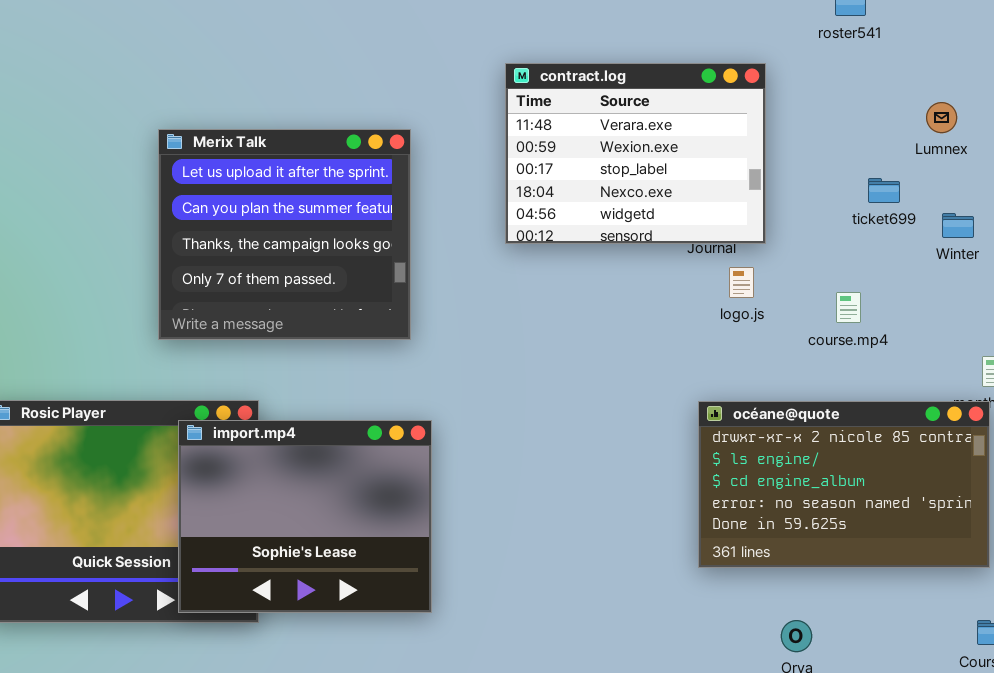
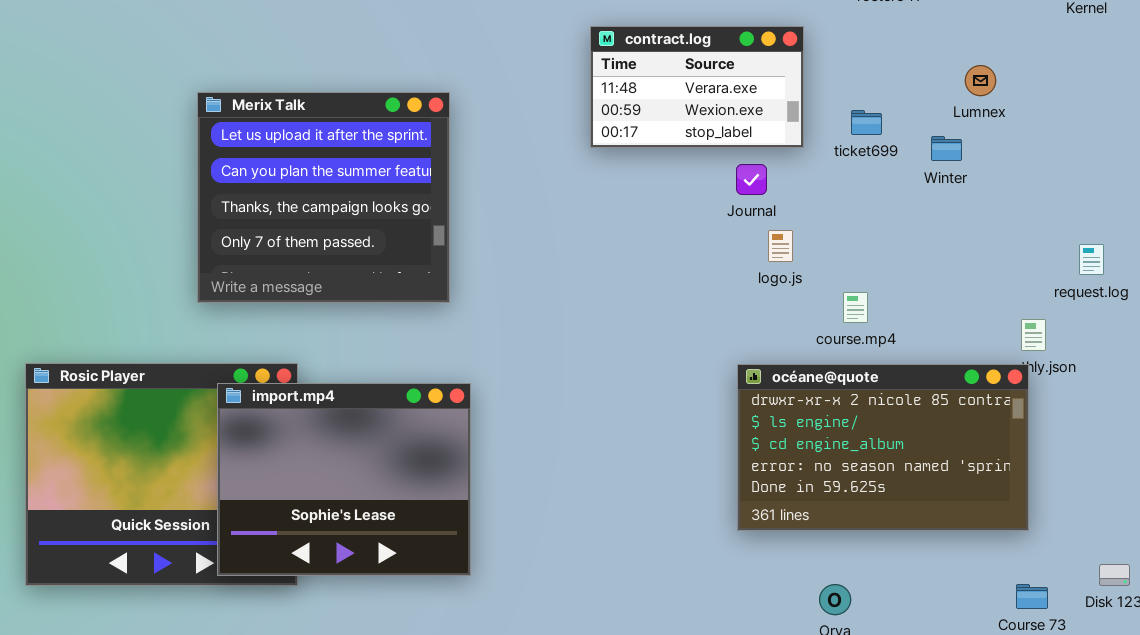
contract.log: [505,63,766,244] -> [590,26,804,148], resized
ticket699: [868,178,900,203] -> [851,110,882,135], moved
Winter: [942,213,974,238] -> [931,136,962,161], moved
course.mp4: [836,292,861,323] -> [843,292,868,323], moved

